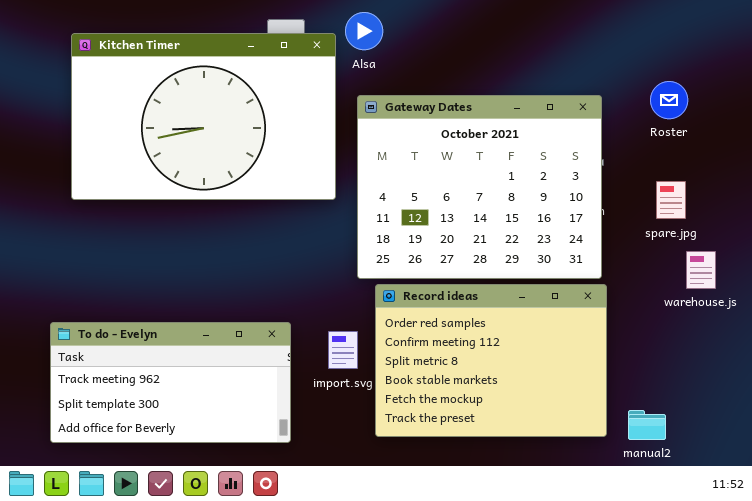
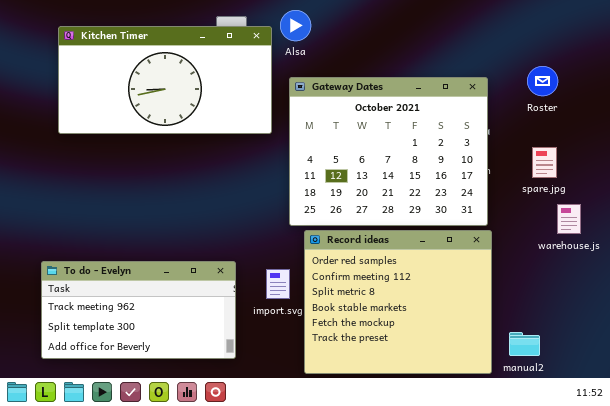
Kitchen Timer: [71,33,336,200] -> [58,26,272,134], resized
Record ideas: [375,284,607,437] -> [304,230,492,374], resized

